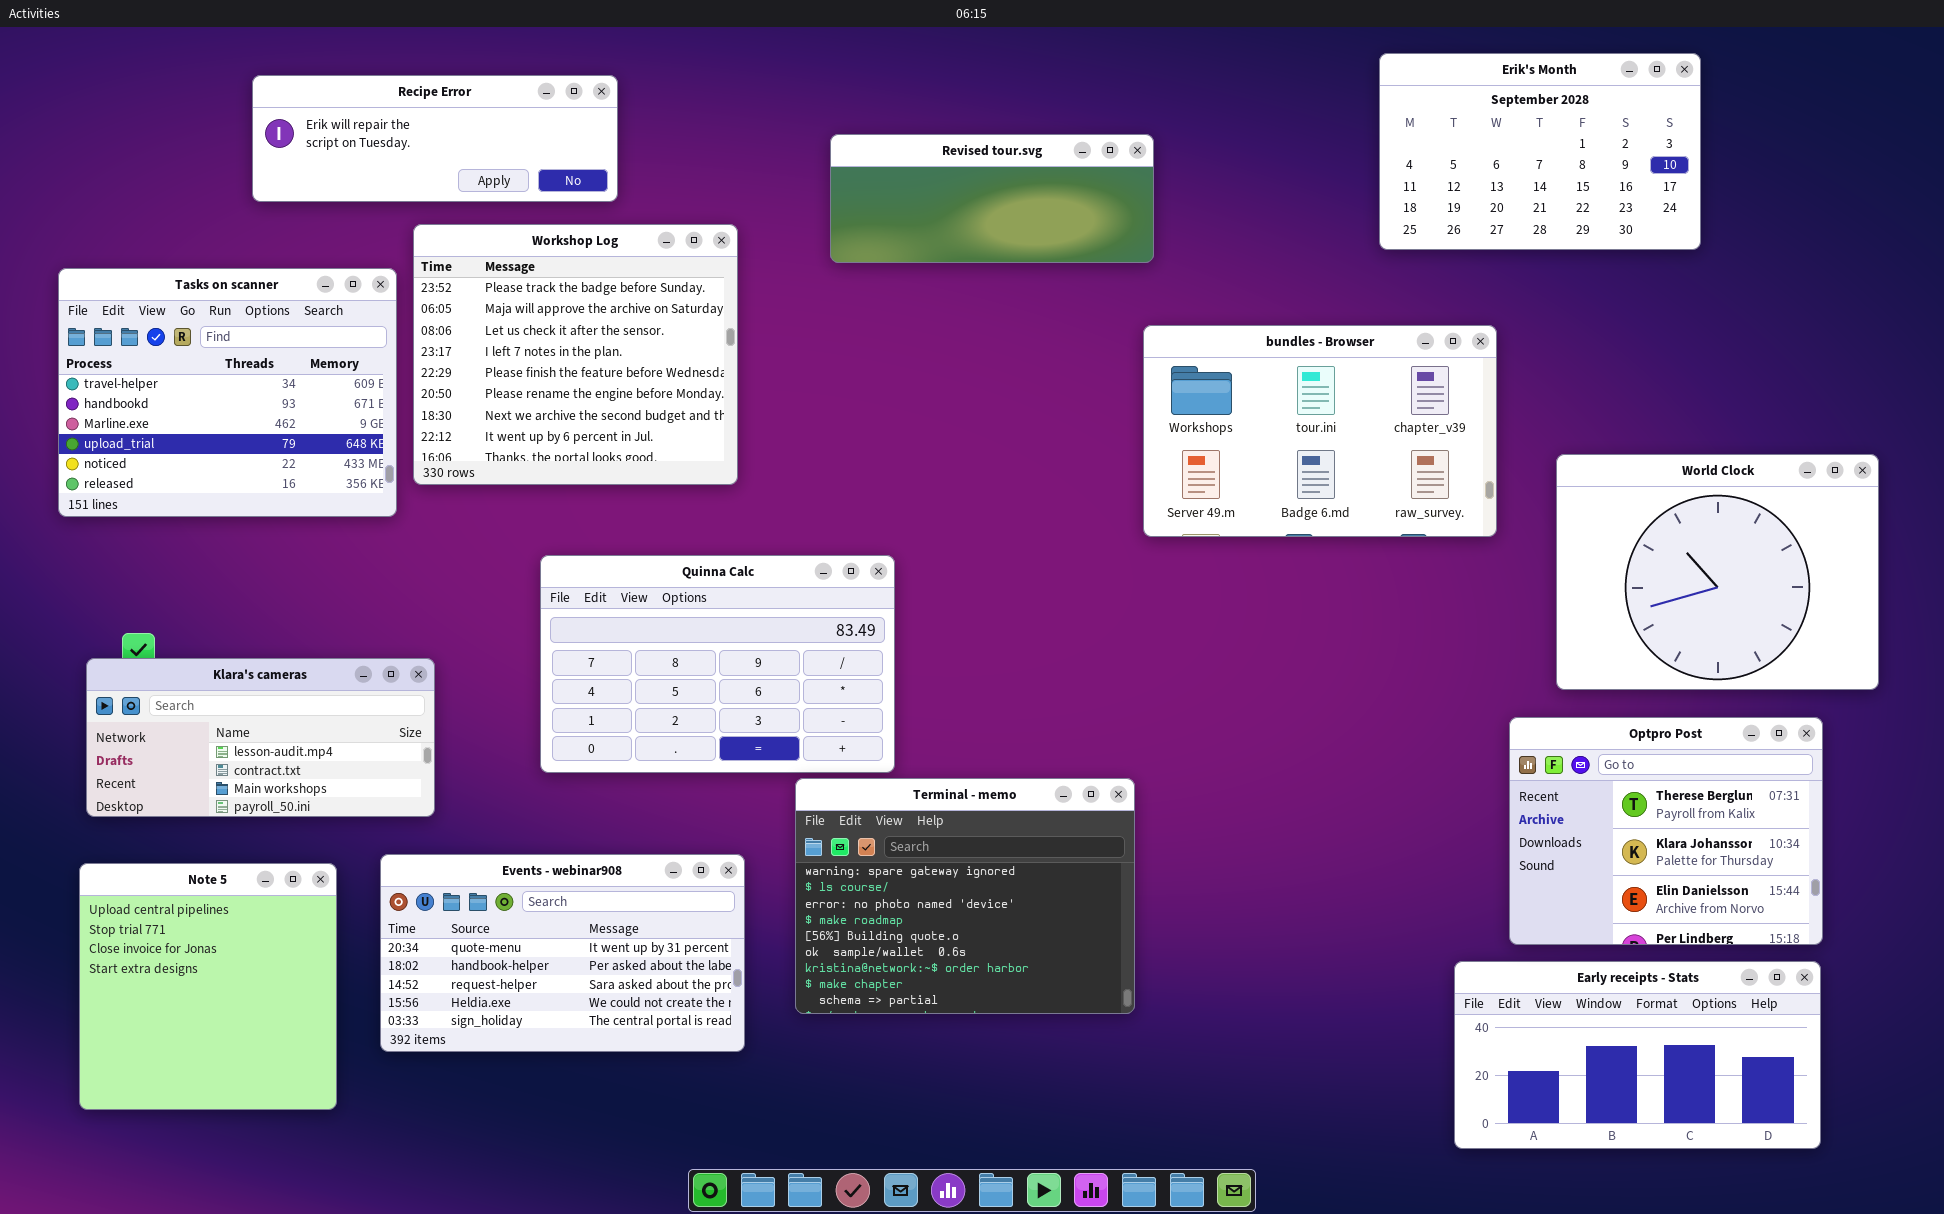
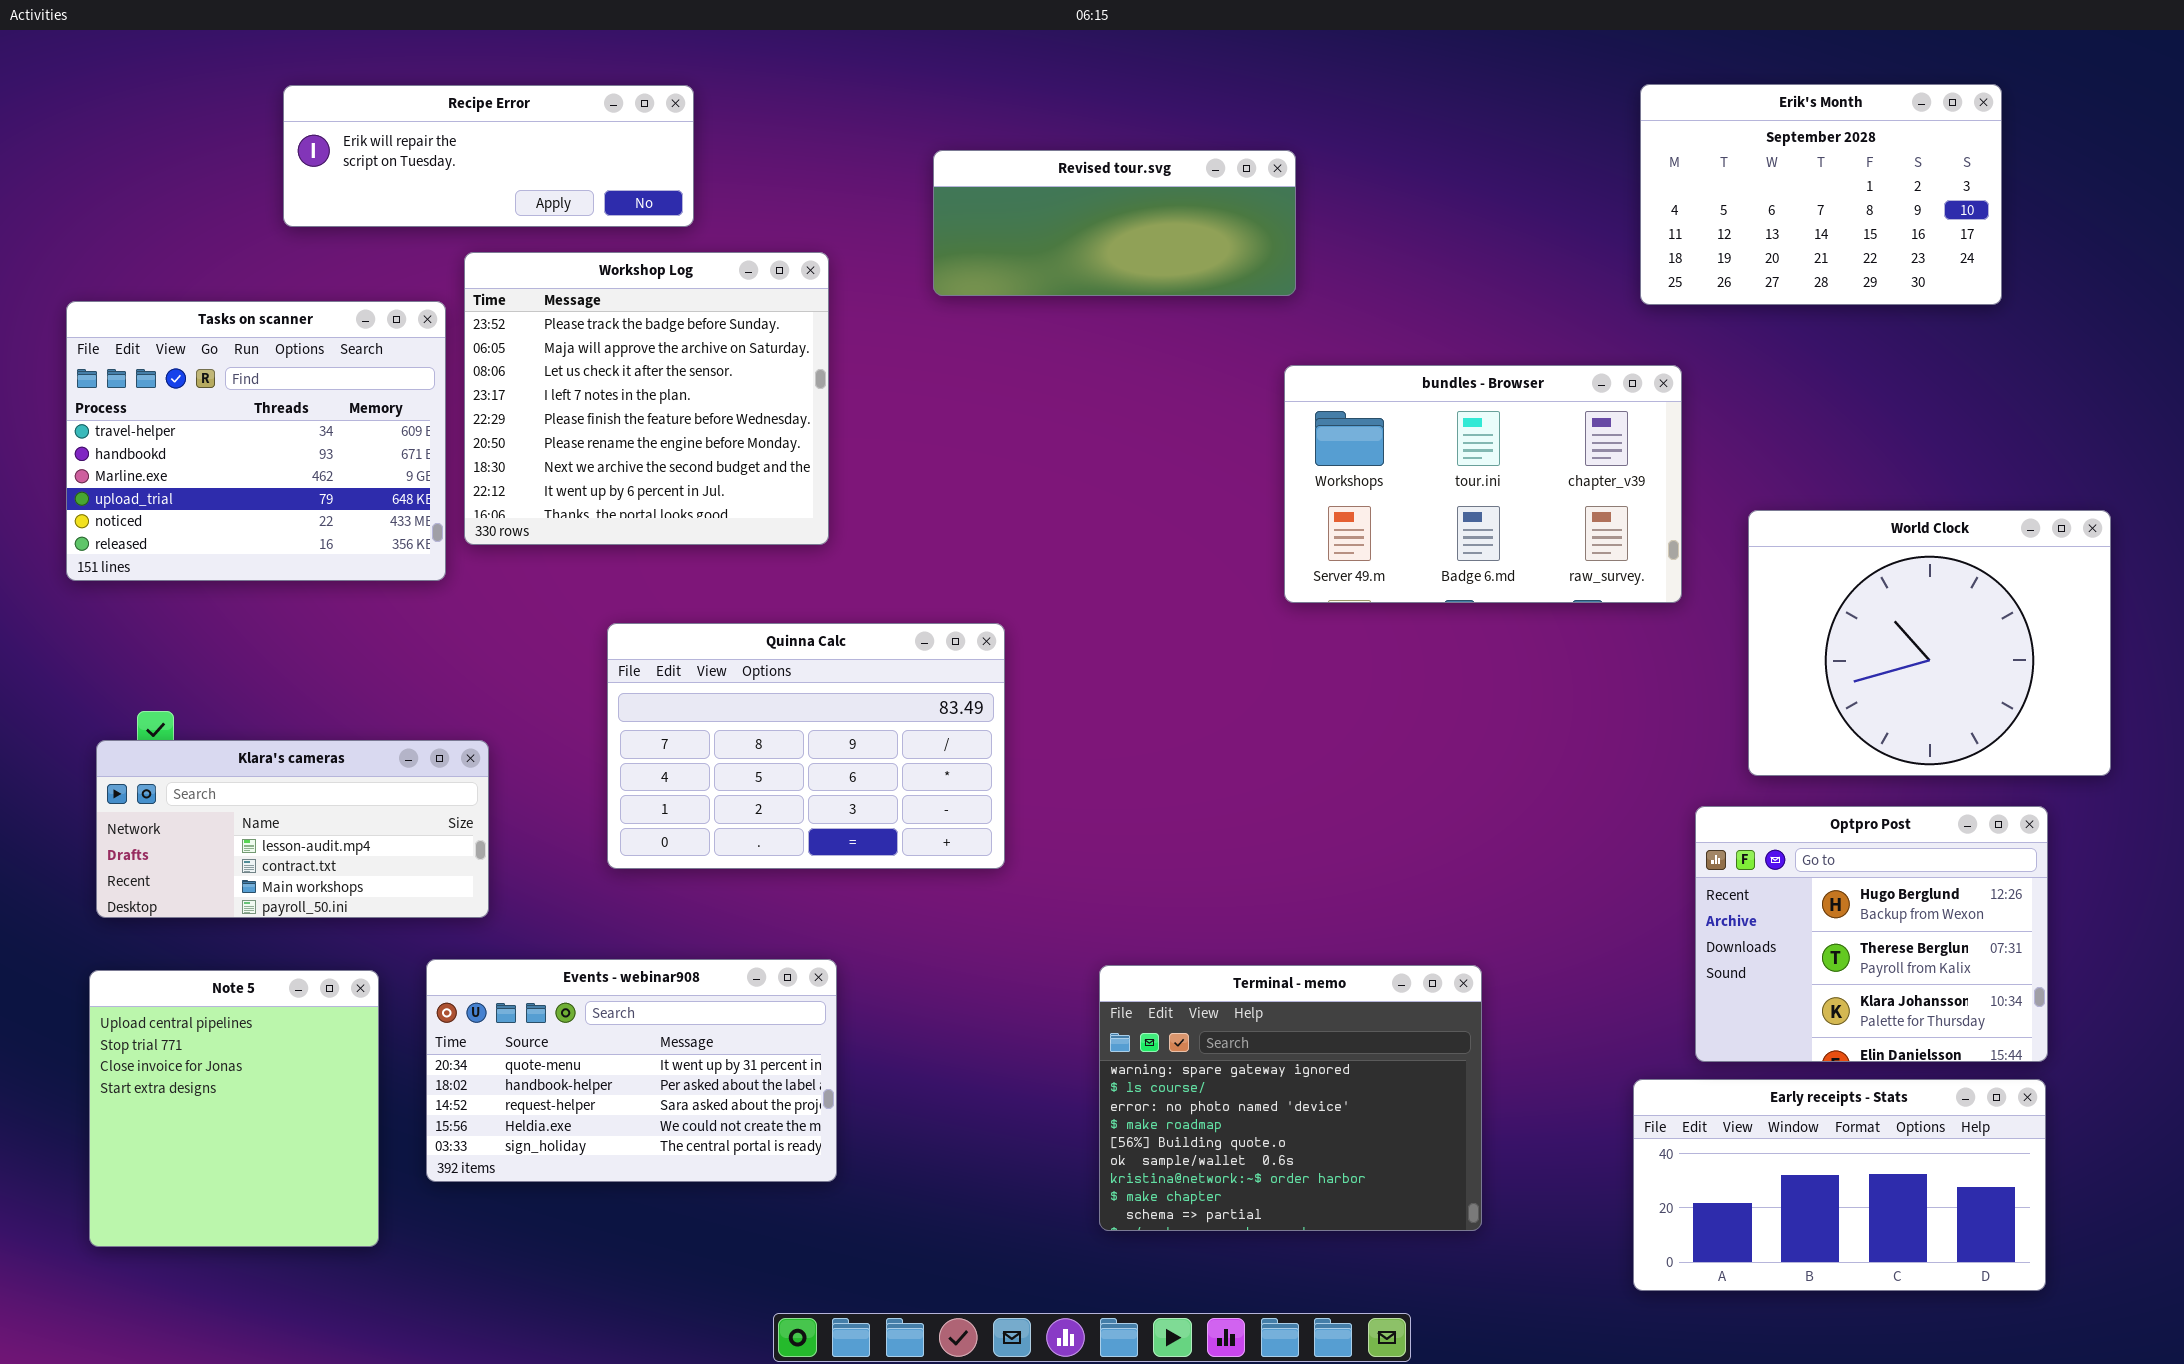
Erik's Month: [1379,53,1701,250] -> [1640,84,2002,305], moved
Optpro Post: [1509,717,1823,945] -> [1695,806,2048,1062], scrolled up 1 row
Terminal - memo: [795,778,1135,1014] -> [1099,965,1482,1231], moved

